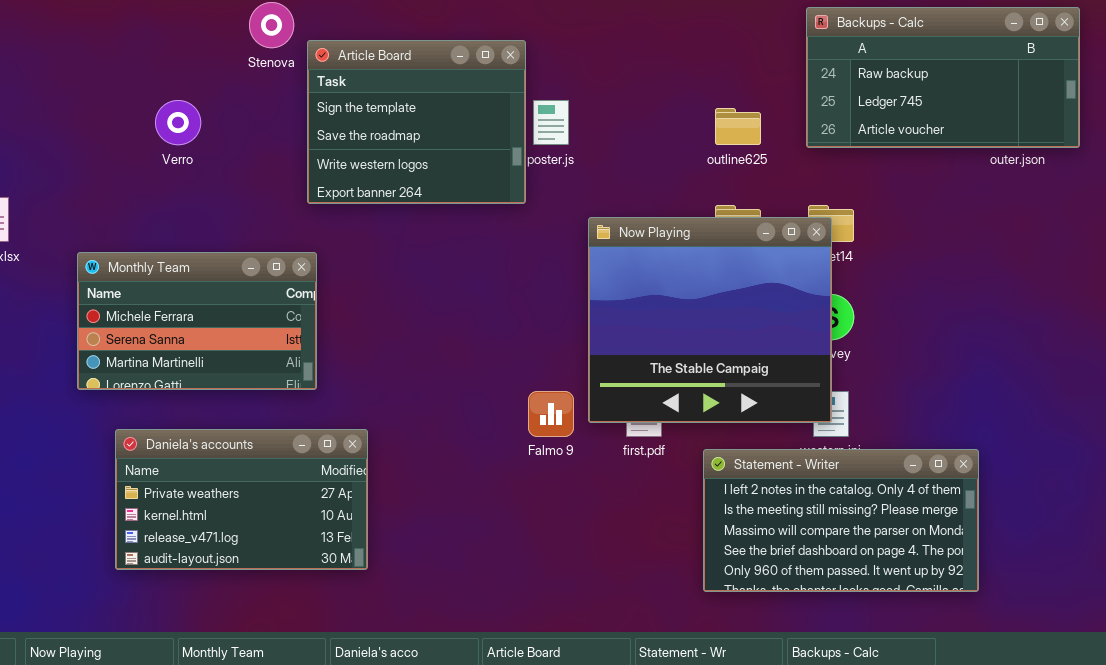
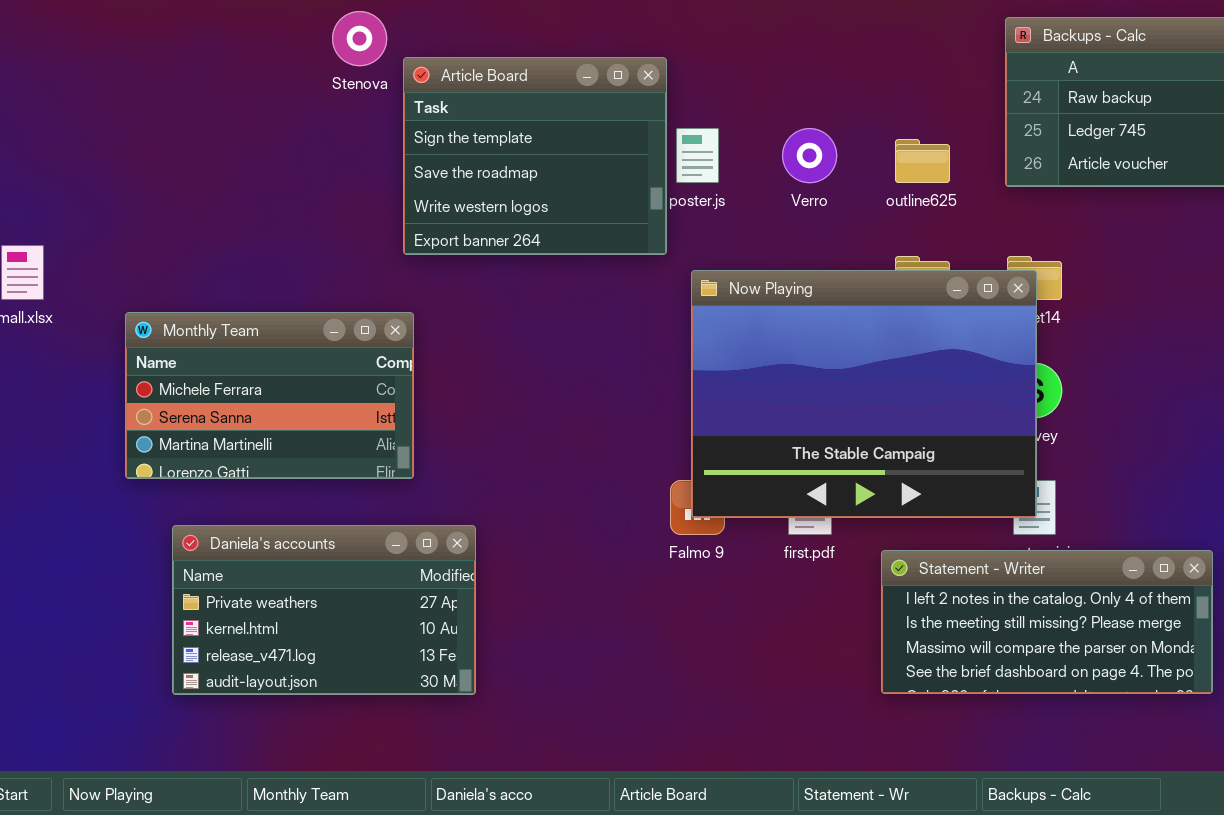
Verro: [155,100,201,145] -> [782,128,837,183], moved
Now Playing: [588,217,832,423] -> [691,270,1037,518], resized
Statement - Writer: [703,449,979,592] -> [881,550,1213,694], resized

